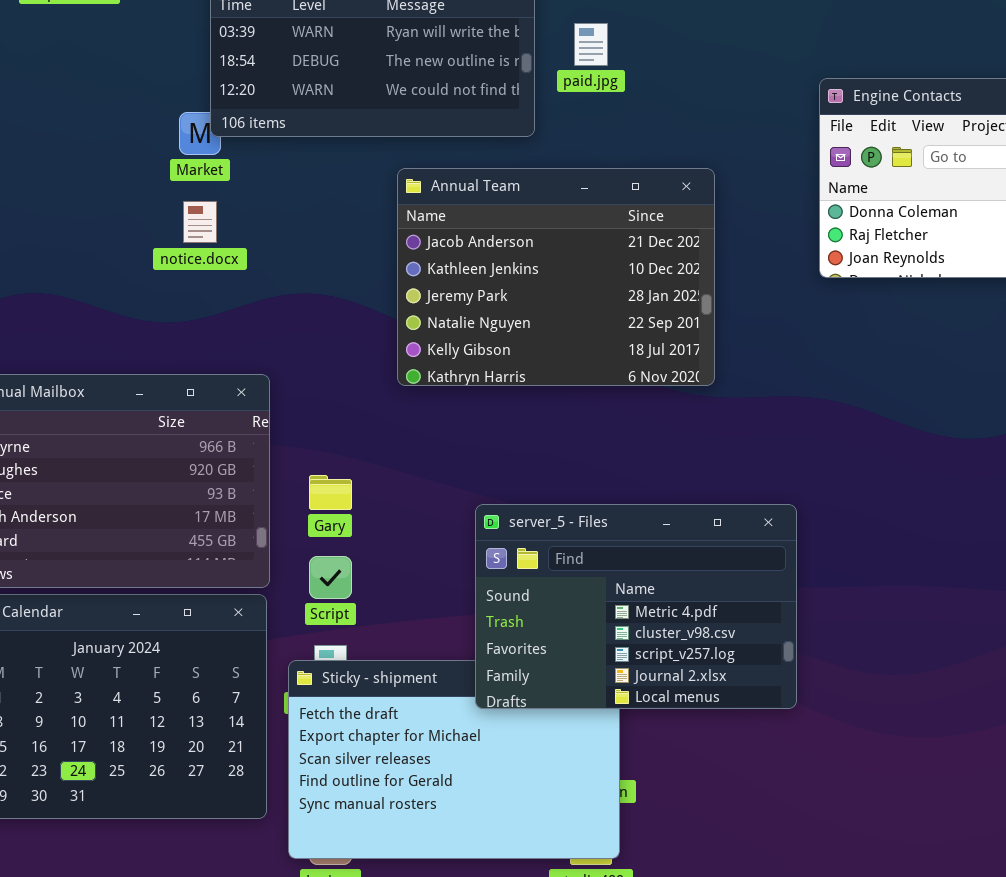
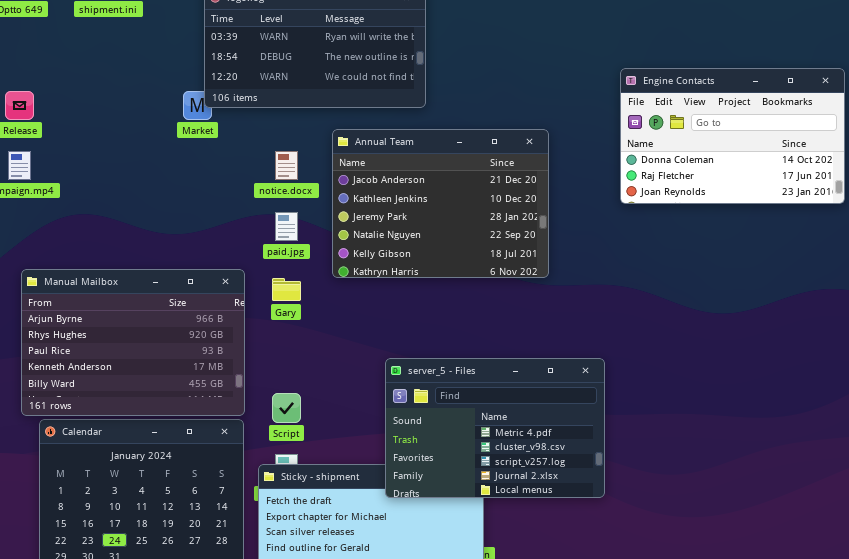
paid.jpg: [574,23,608,66] -> [275,212,298,241], moved
notice.docx: [183,201,217,243] -> [275,151,298,180], moved
Gary: [309,475,352,510] -> [272,278,301,301], moved

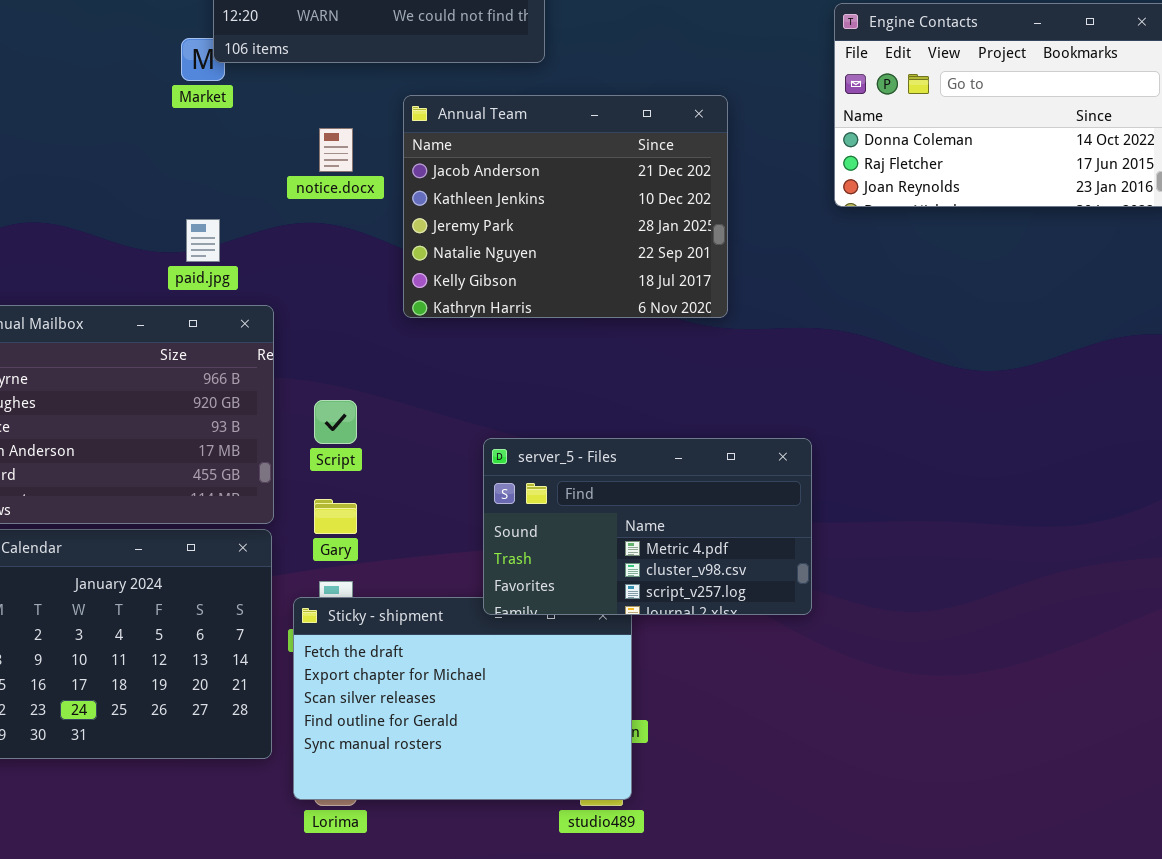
paid.jpg: [275,212,298,241] -> [186,219,220,262], moved
Gary: [272,278,301,301] -> [314,499,357,534], moved
server_5 - Files: [385,358,605,498] -> [483,438,812,615], resized
Script: [272,393,301,423] -> [314,400,357,444], moved

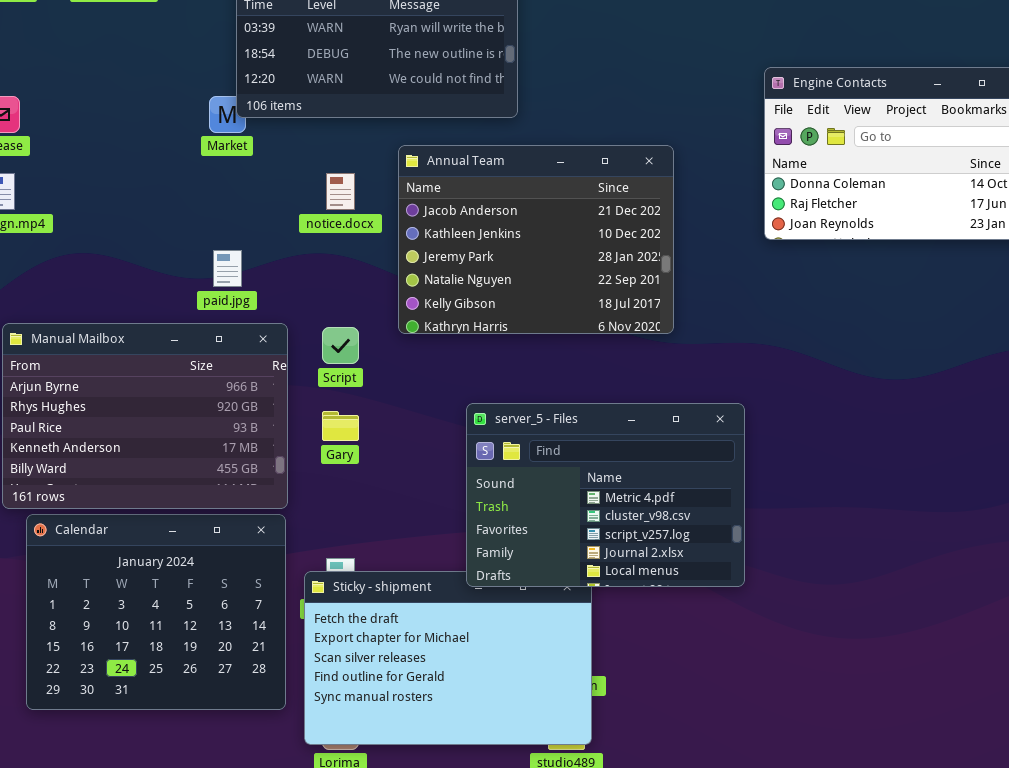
Script: [314,400,357,444] -> [322,327,359,364], moved
server_5 - Files: [483,438,812,615] -> [466,403,745,587], resized
Gary: [314,499,357,534] -> [322,411,359,441], moved

